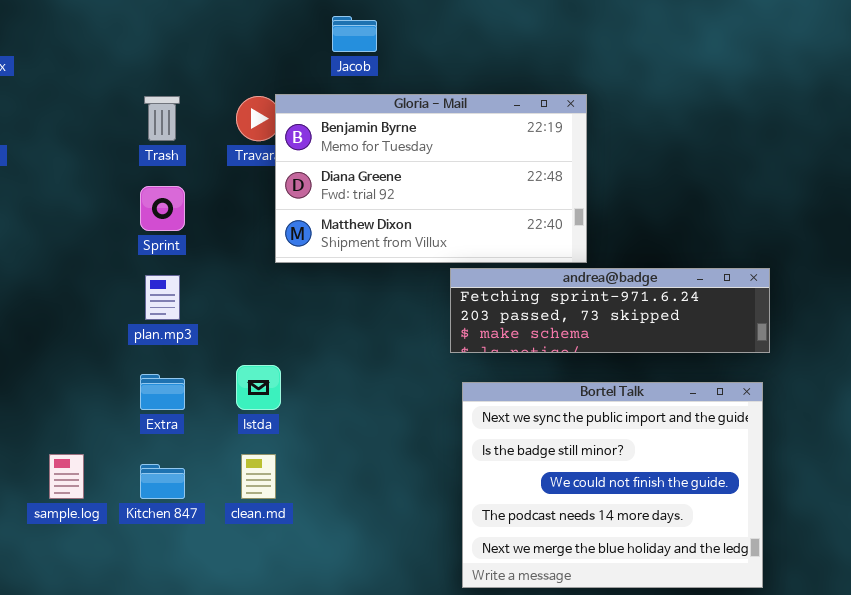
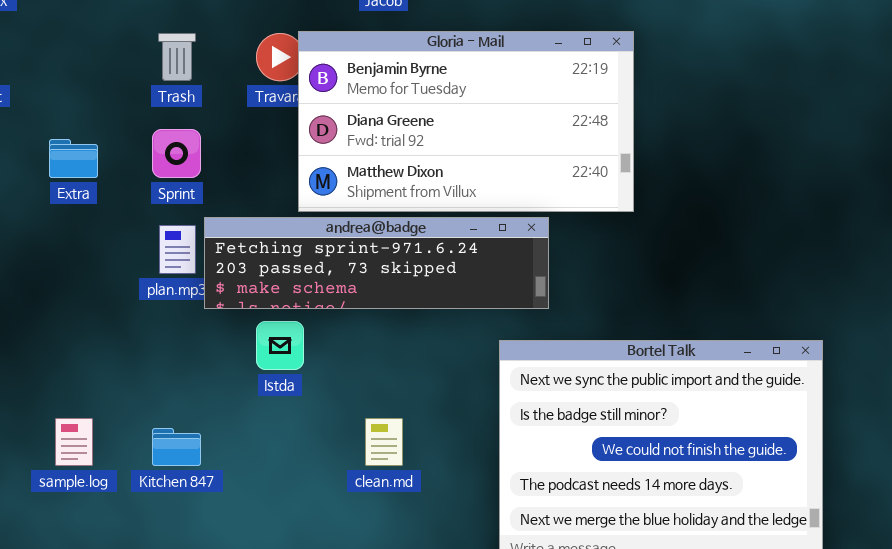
andrea@badge: [450,268,770,353] -> [204,217,549,309], moved
Extra: [140,374,185,410] -> [49,139,98,178], moved
clean.md: [241,454,276,499] -> [365,418,403,466], moved

